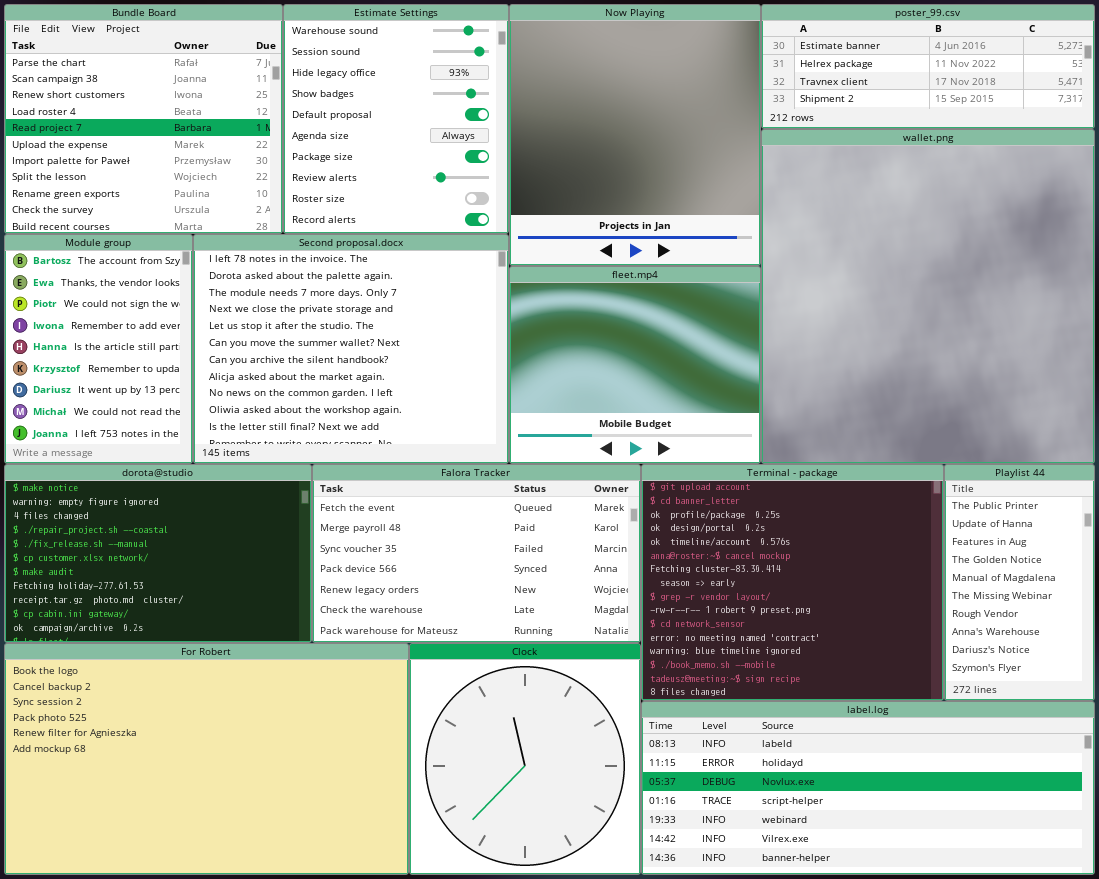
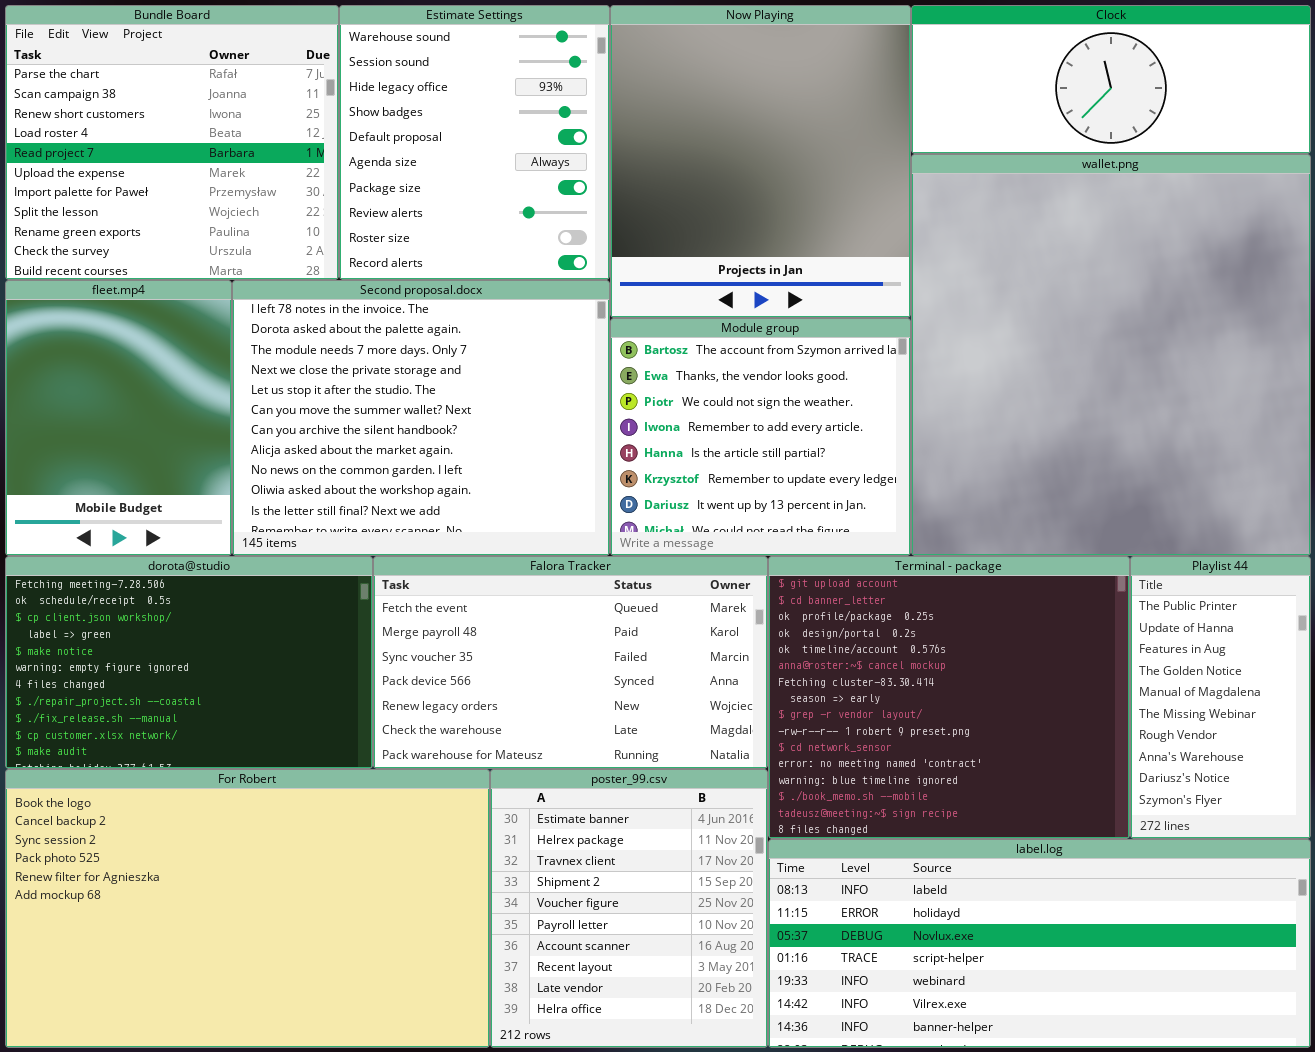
poster_99.csv: [761,4,1095,129] -> [490,769,768,1048], moved, resized
Module group: [4,234,193,464] -> [610,318,911,556], moved, resized
fleet.mp4: [509,266,761,464] -> [5,280,232,556], moved, resized
dorota@studio: [4,464,312,643] -> [5,556,373,769], scrolled up 4 rows
Clock: [409,643,641,875] -> [911,5,1311,154], moved, resized

